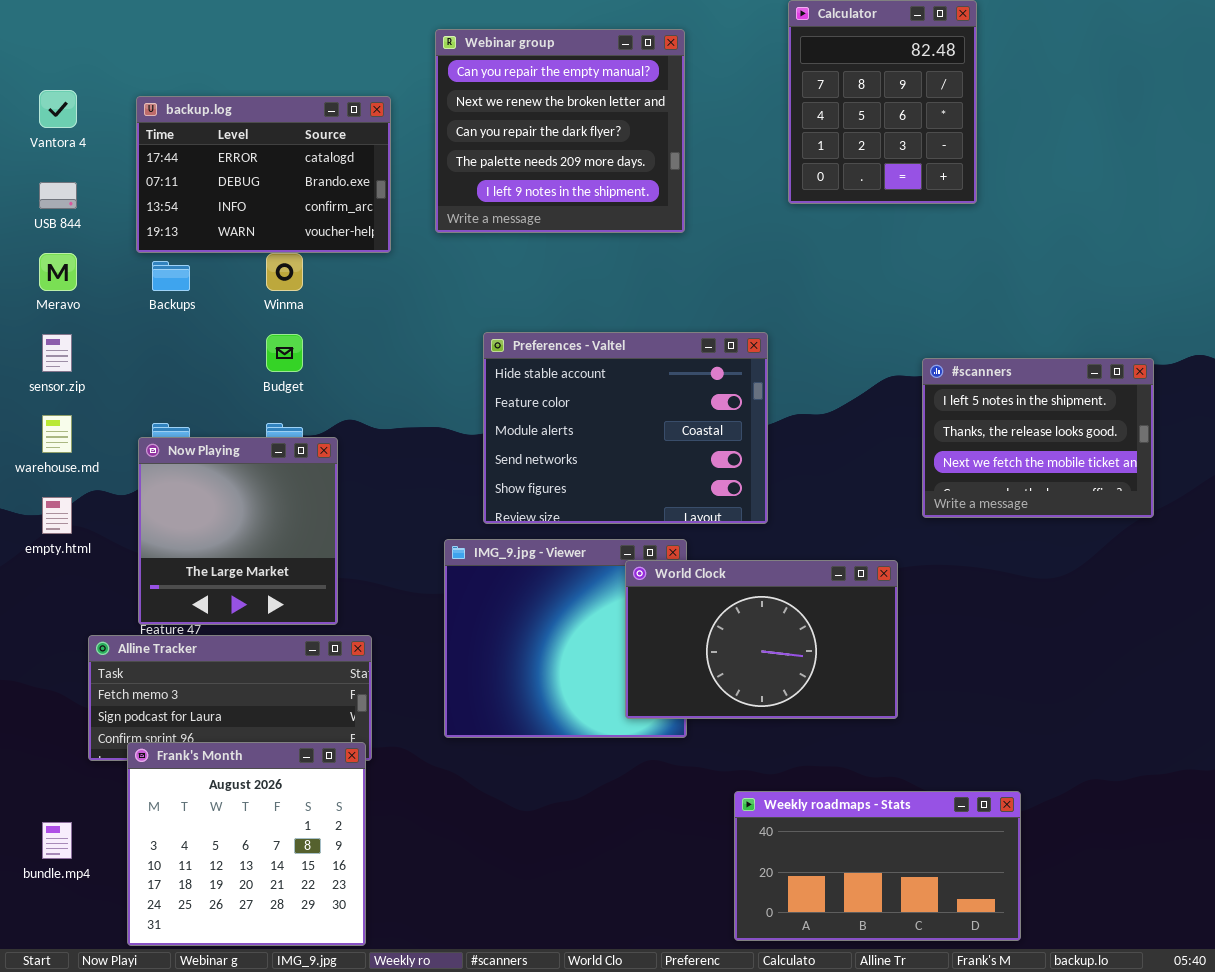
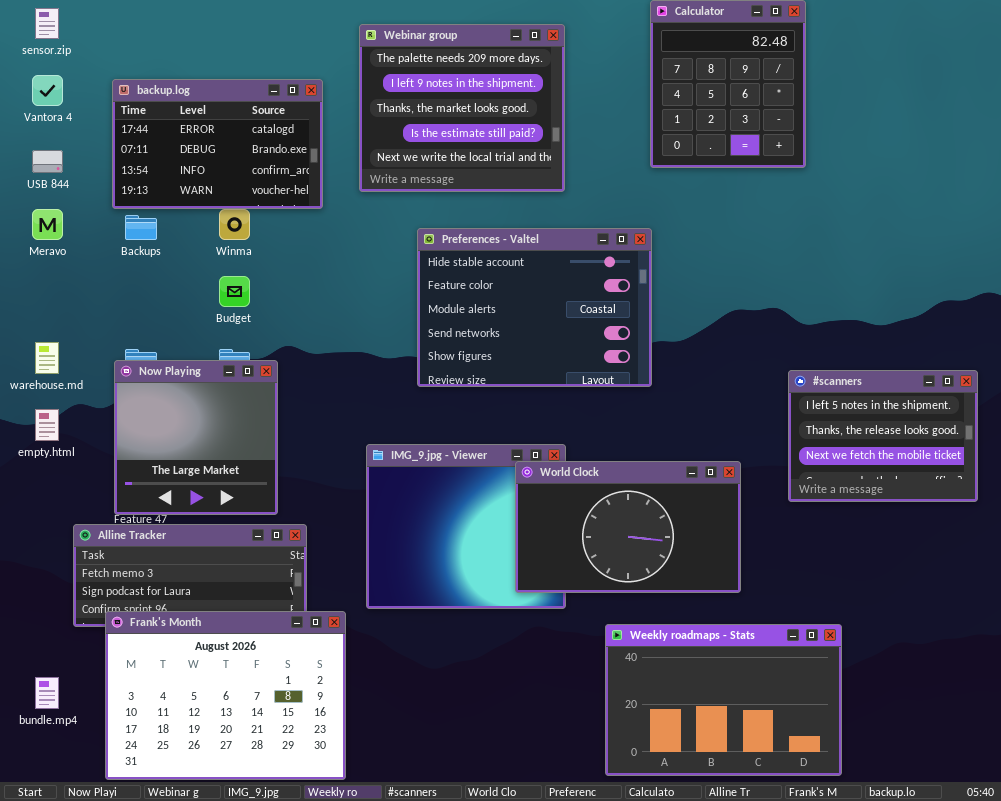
Webinar group: [435,29,685,233] -> [359,24,565,192], scrolled down 3 rows
Preferences - Valtel: [483,332,768,524] -> [417,228,652,387], moved
sensor.zip: [42,334,72,372] -> [35,8,59,39], moved
#scanners: [922,358,1154,518] -> [788,370,978,502], moved
Frank's Month: [127,742,366,946] -> [105,611,346,780], resized
Weekly roadmaps - Stats: [734,791,1021,941] -> [605,624,842,776], resized

